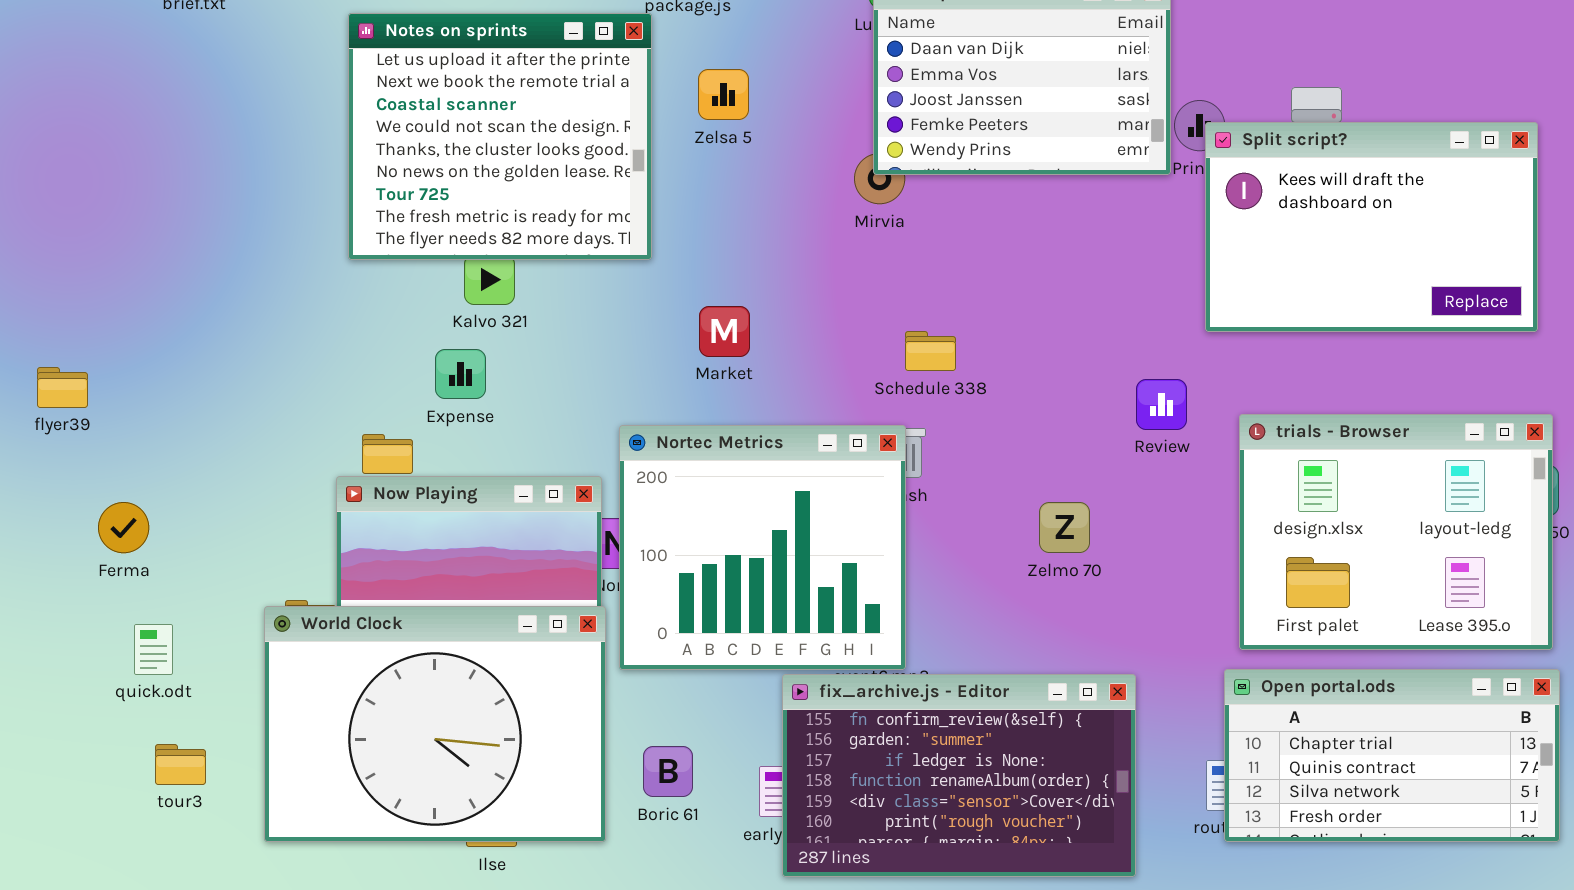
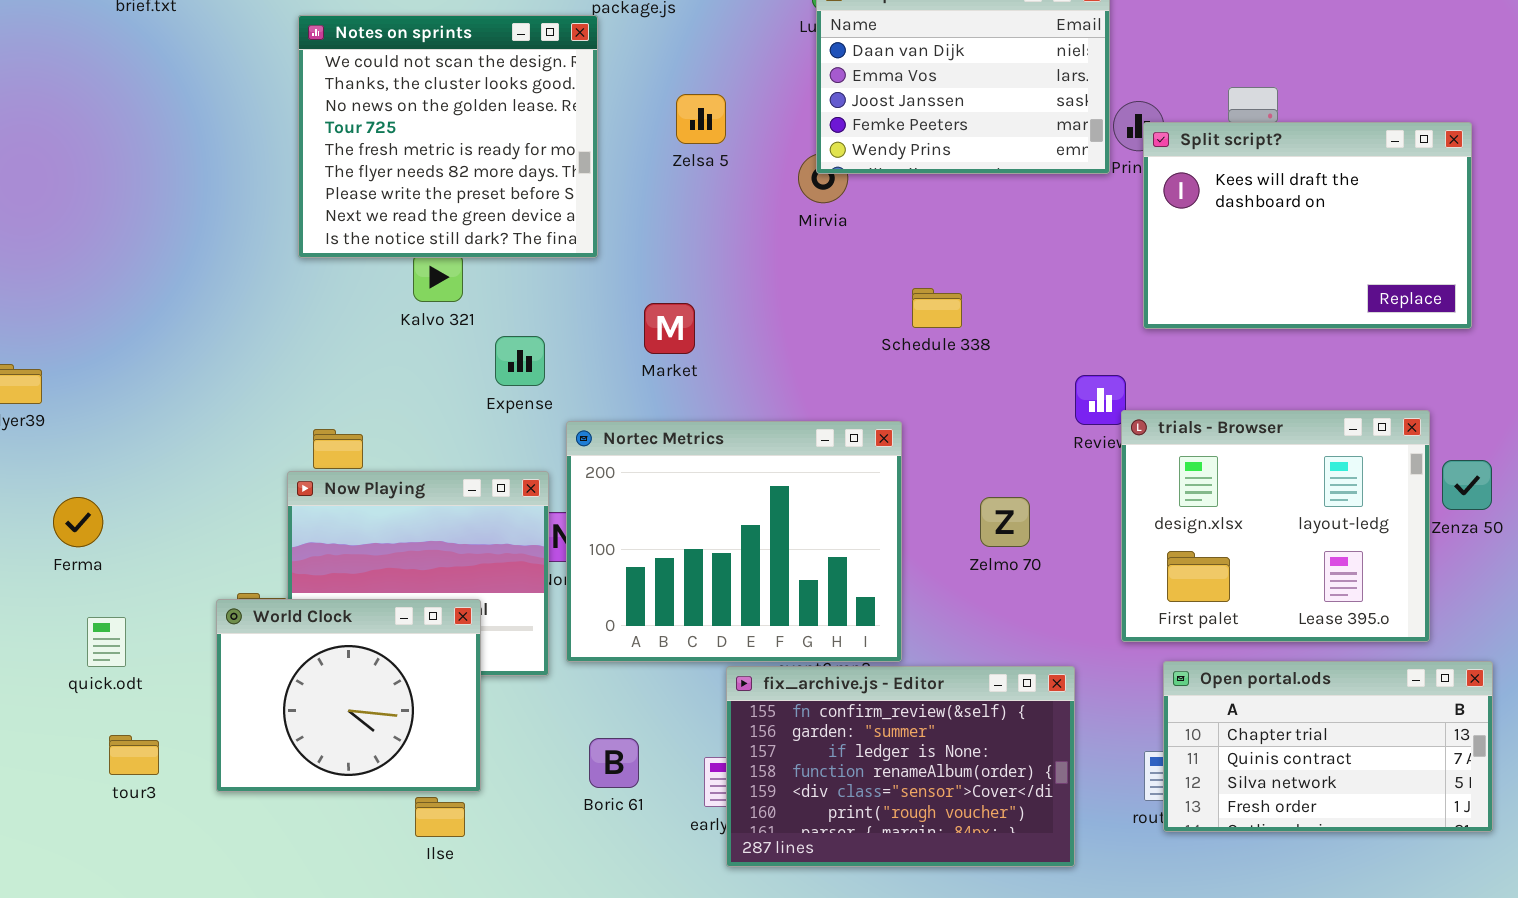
Notes on sprints: [348,13,652,260] -> [298,15,598,258], scrolled down 3 rows
Zelsa 5: [698,69,749,120] -> [676,94,726,144], moved
Schedule 338: [905,331,956,371] -> [912,288,962,328], moved
Expense: [435,349,486,399] -> [495,336,545,386], moved
trials - Browser: [1239,414,1553,650] -> [1121,410,1430,642], moved
Nortec Metrics: [619,425,906,670] -> [566,421,902,662], resized
World Clock: [264,606,606,842] -> [216,599,481,792], resized

